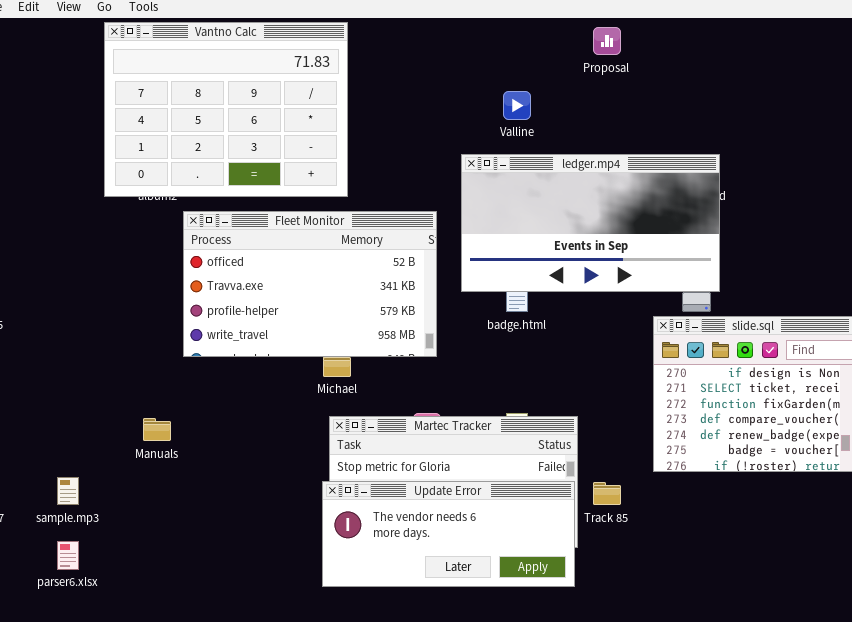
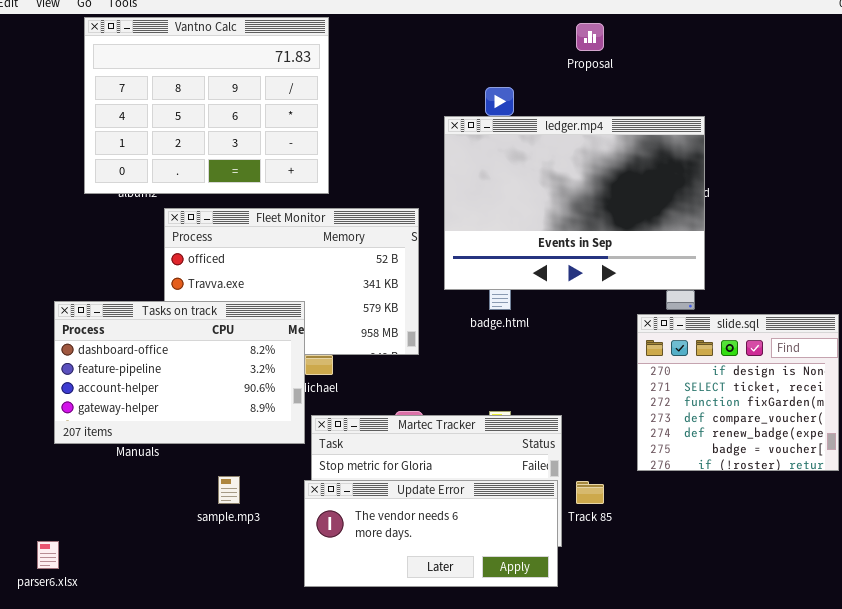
ledger.mp4: [461,154,720,292] -> [444,116,705,290], resized
Tasks on track: none -> [54,301,305,444], opened
sample.mp3: [57,477,79,505] -> [218,476,240,504], moved

